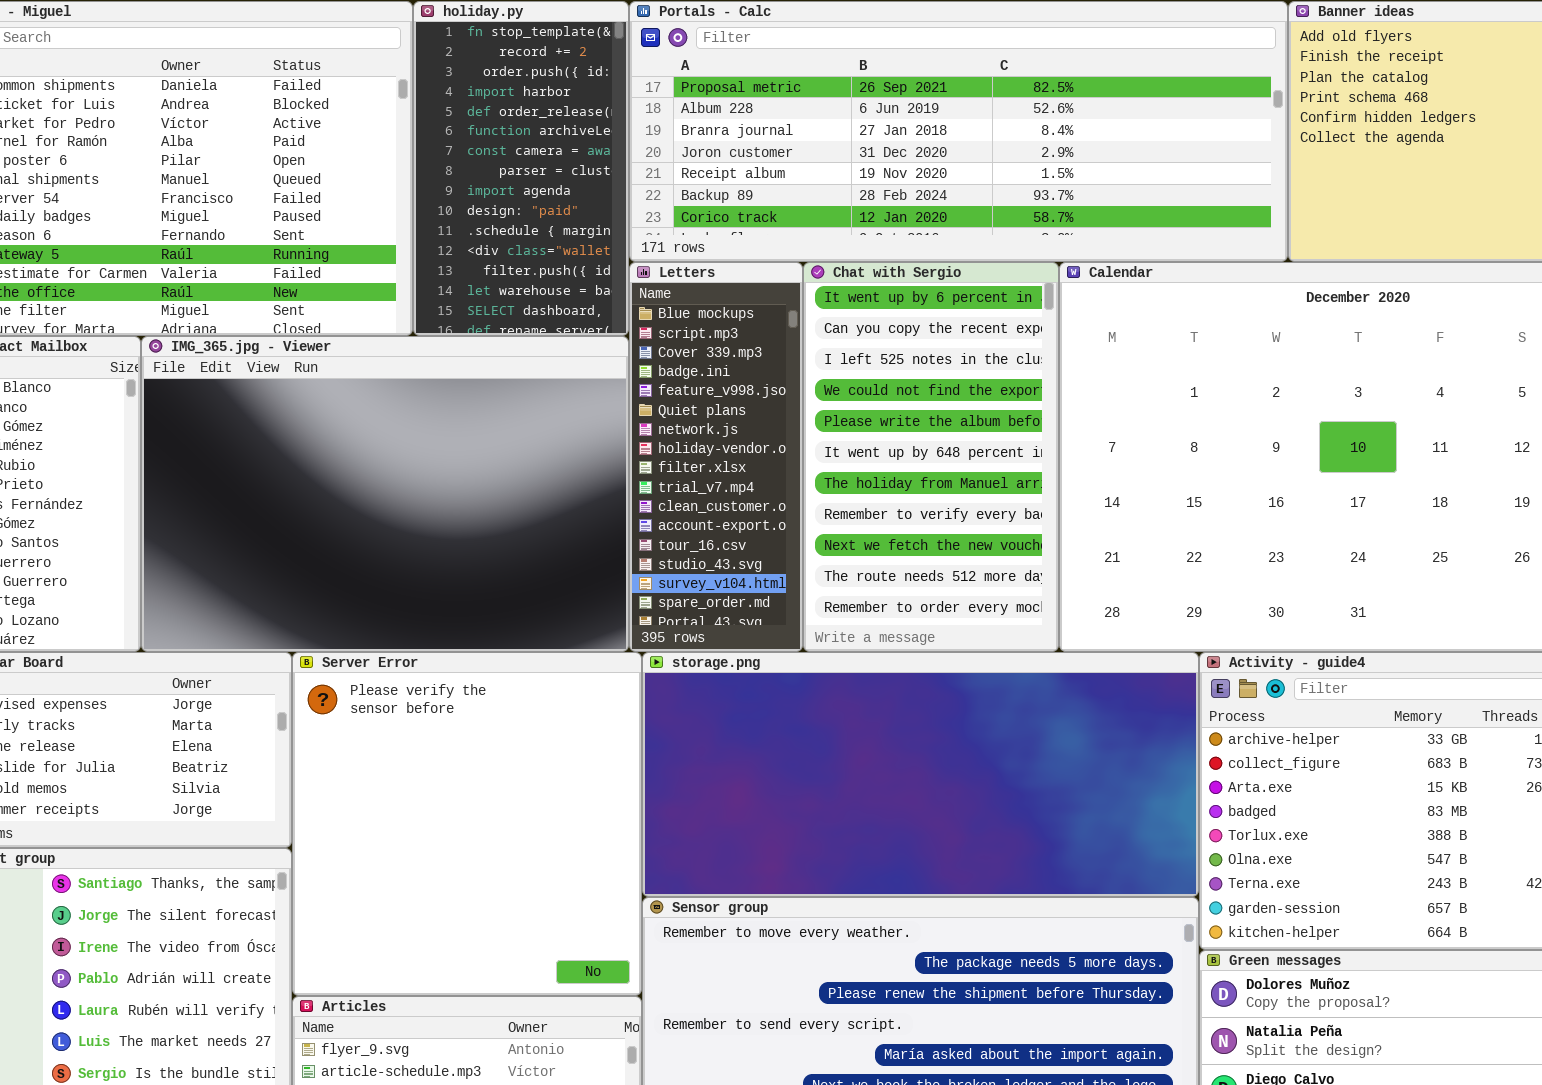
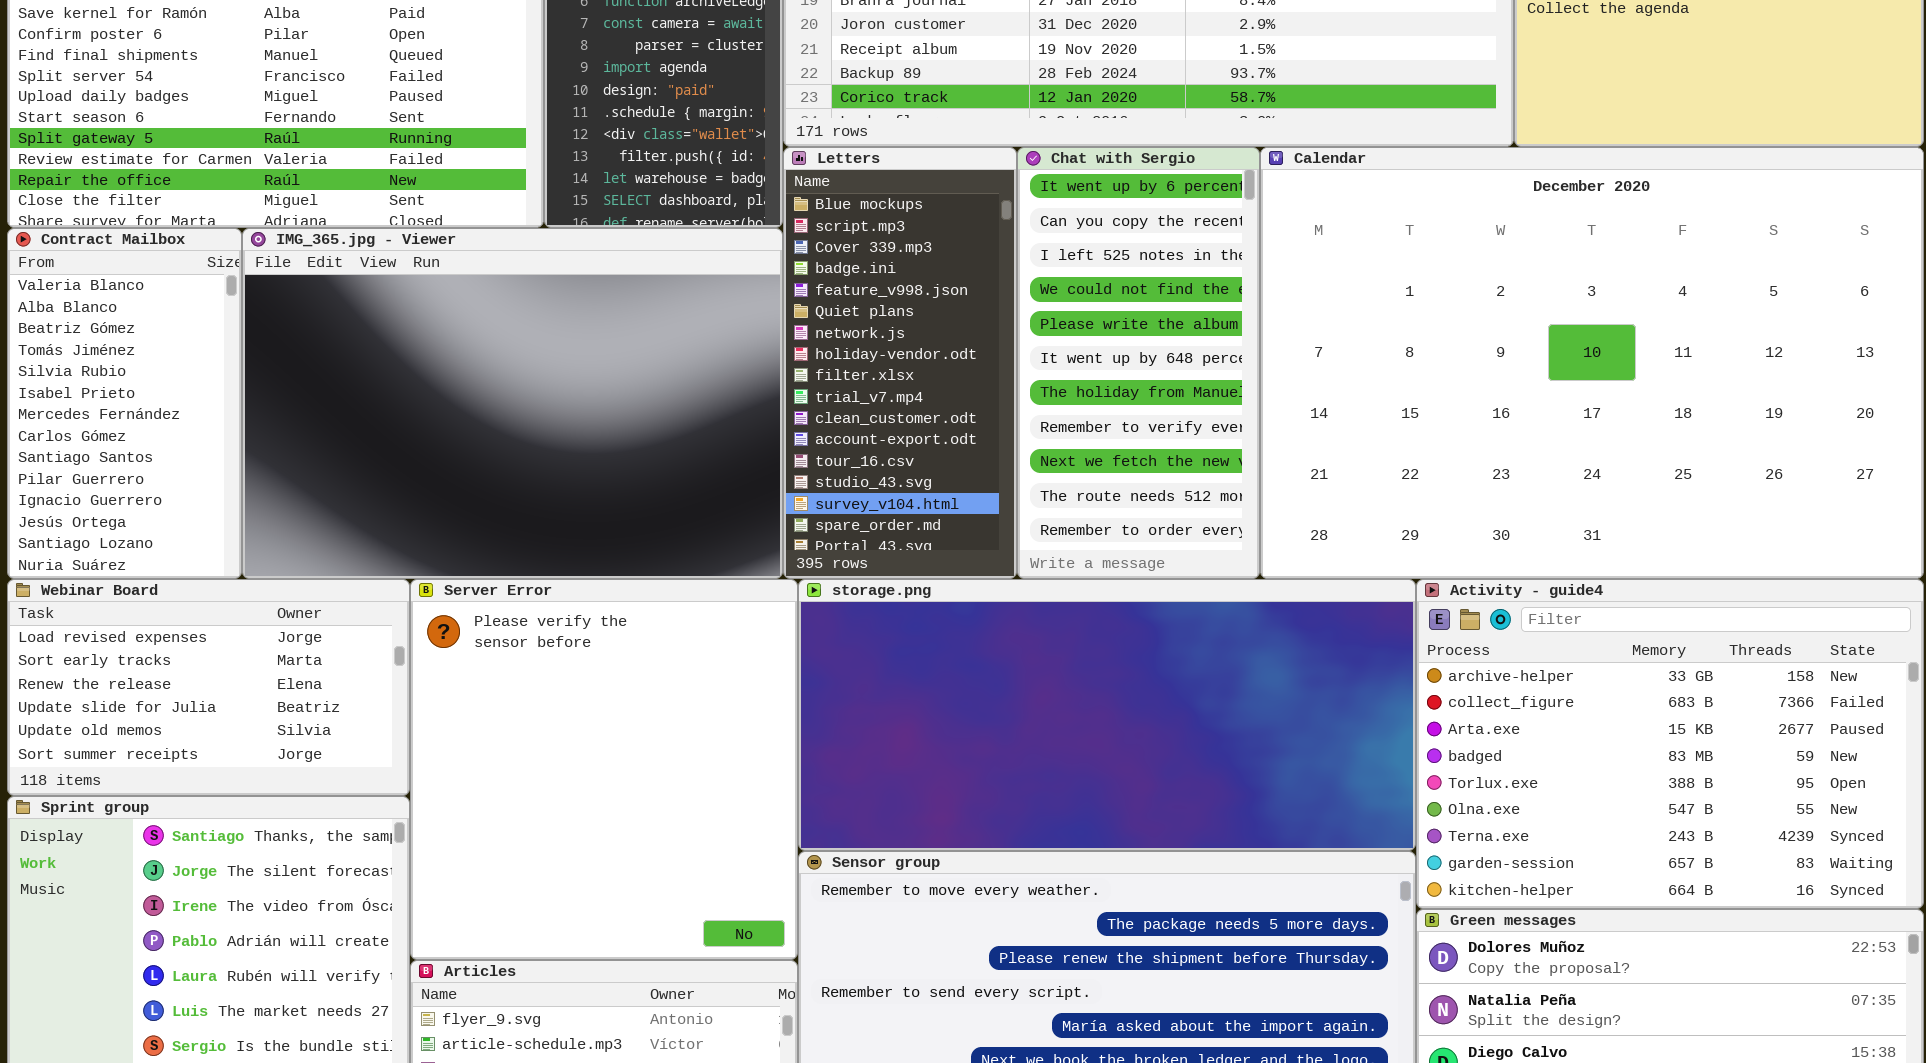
Letters: [629,262,803,652] -> [783,147,1017,579], resized
Chat with Sergio: [803,262,1059,652] -> [1017,147,1260,579], resized

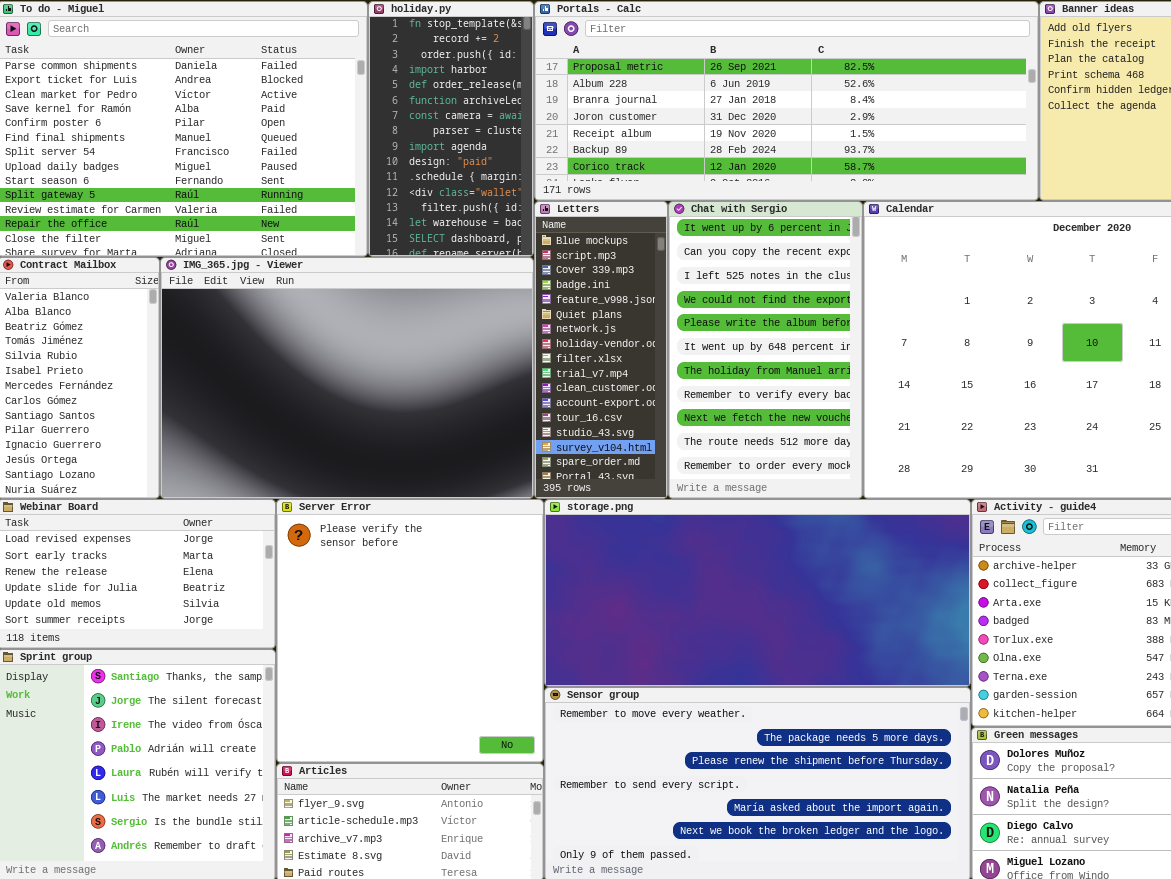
Letters: [783,147,1017,579] -> [534,201,668,499], resized
Chat with Sergio: [1017,147,1260,579] -> [668,201,863,499], resized

